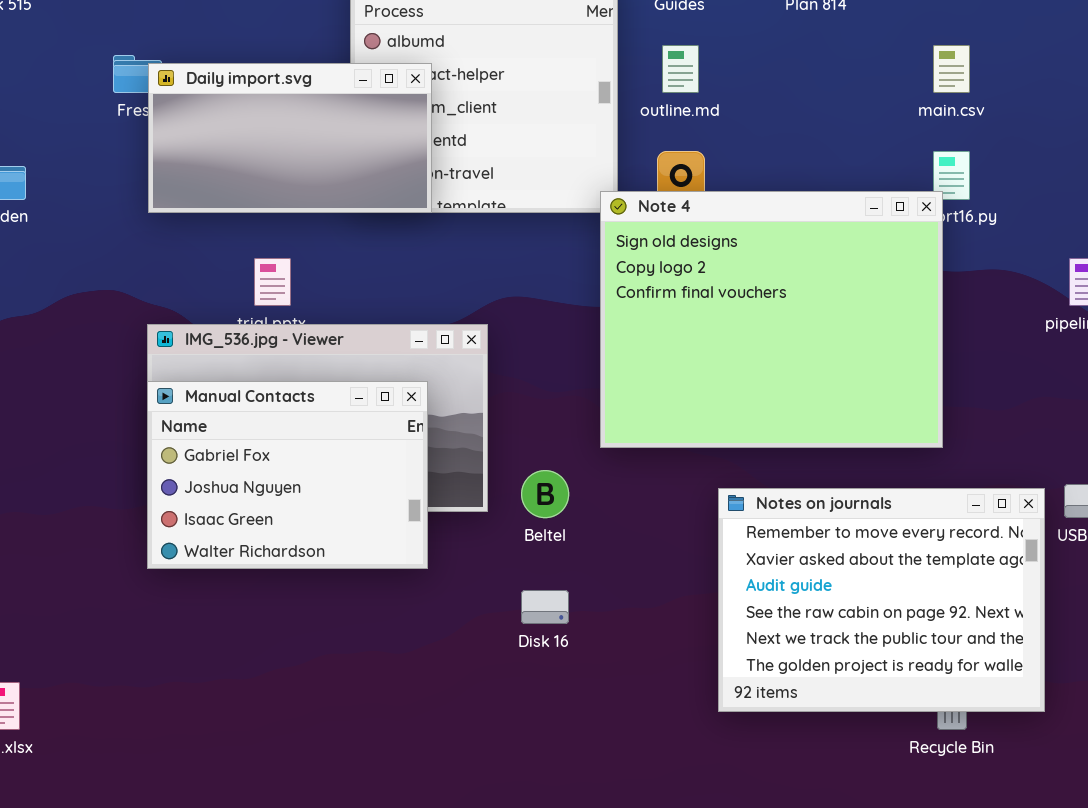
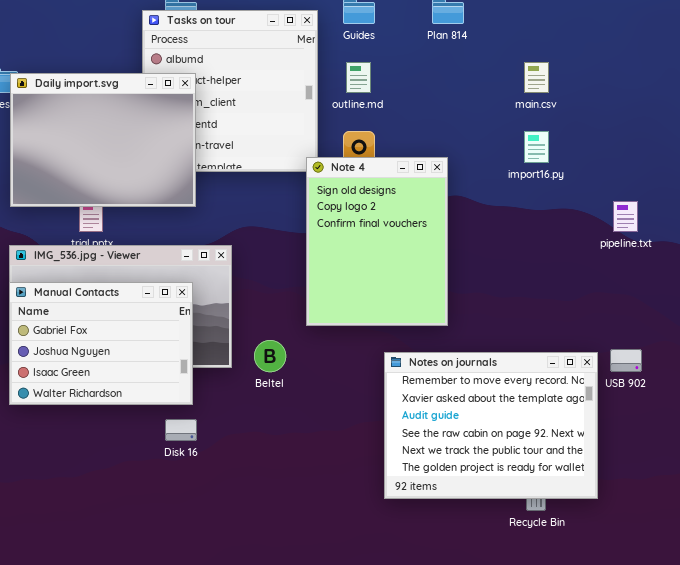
Daily import.svg: [148,63,432,213] -> [10,73,196,207], resized
Note 4: [600,191,943,448] -> [306,157,448,326], resized
Disk 16: [521,590,569,624] -> [165,419,197,441], moved

